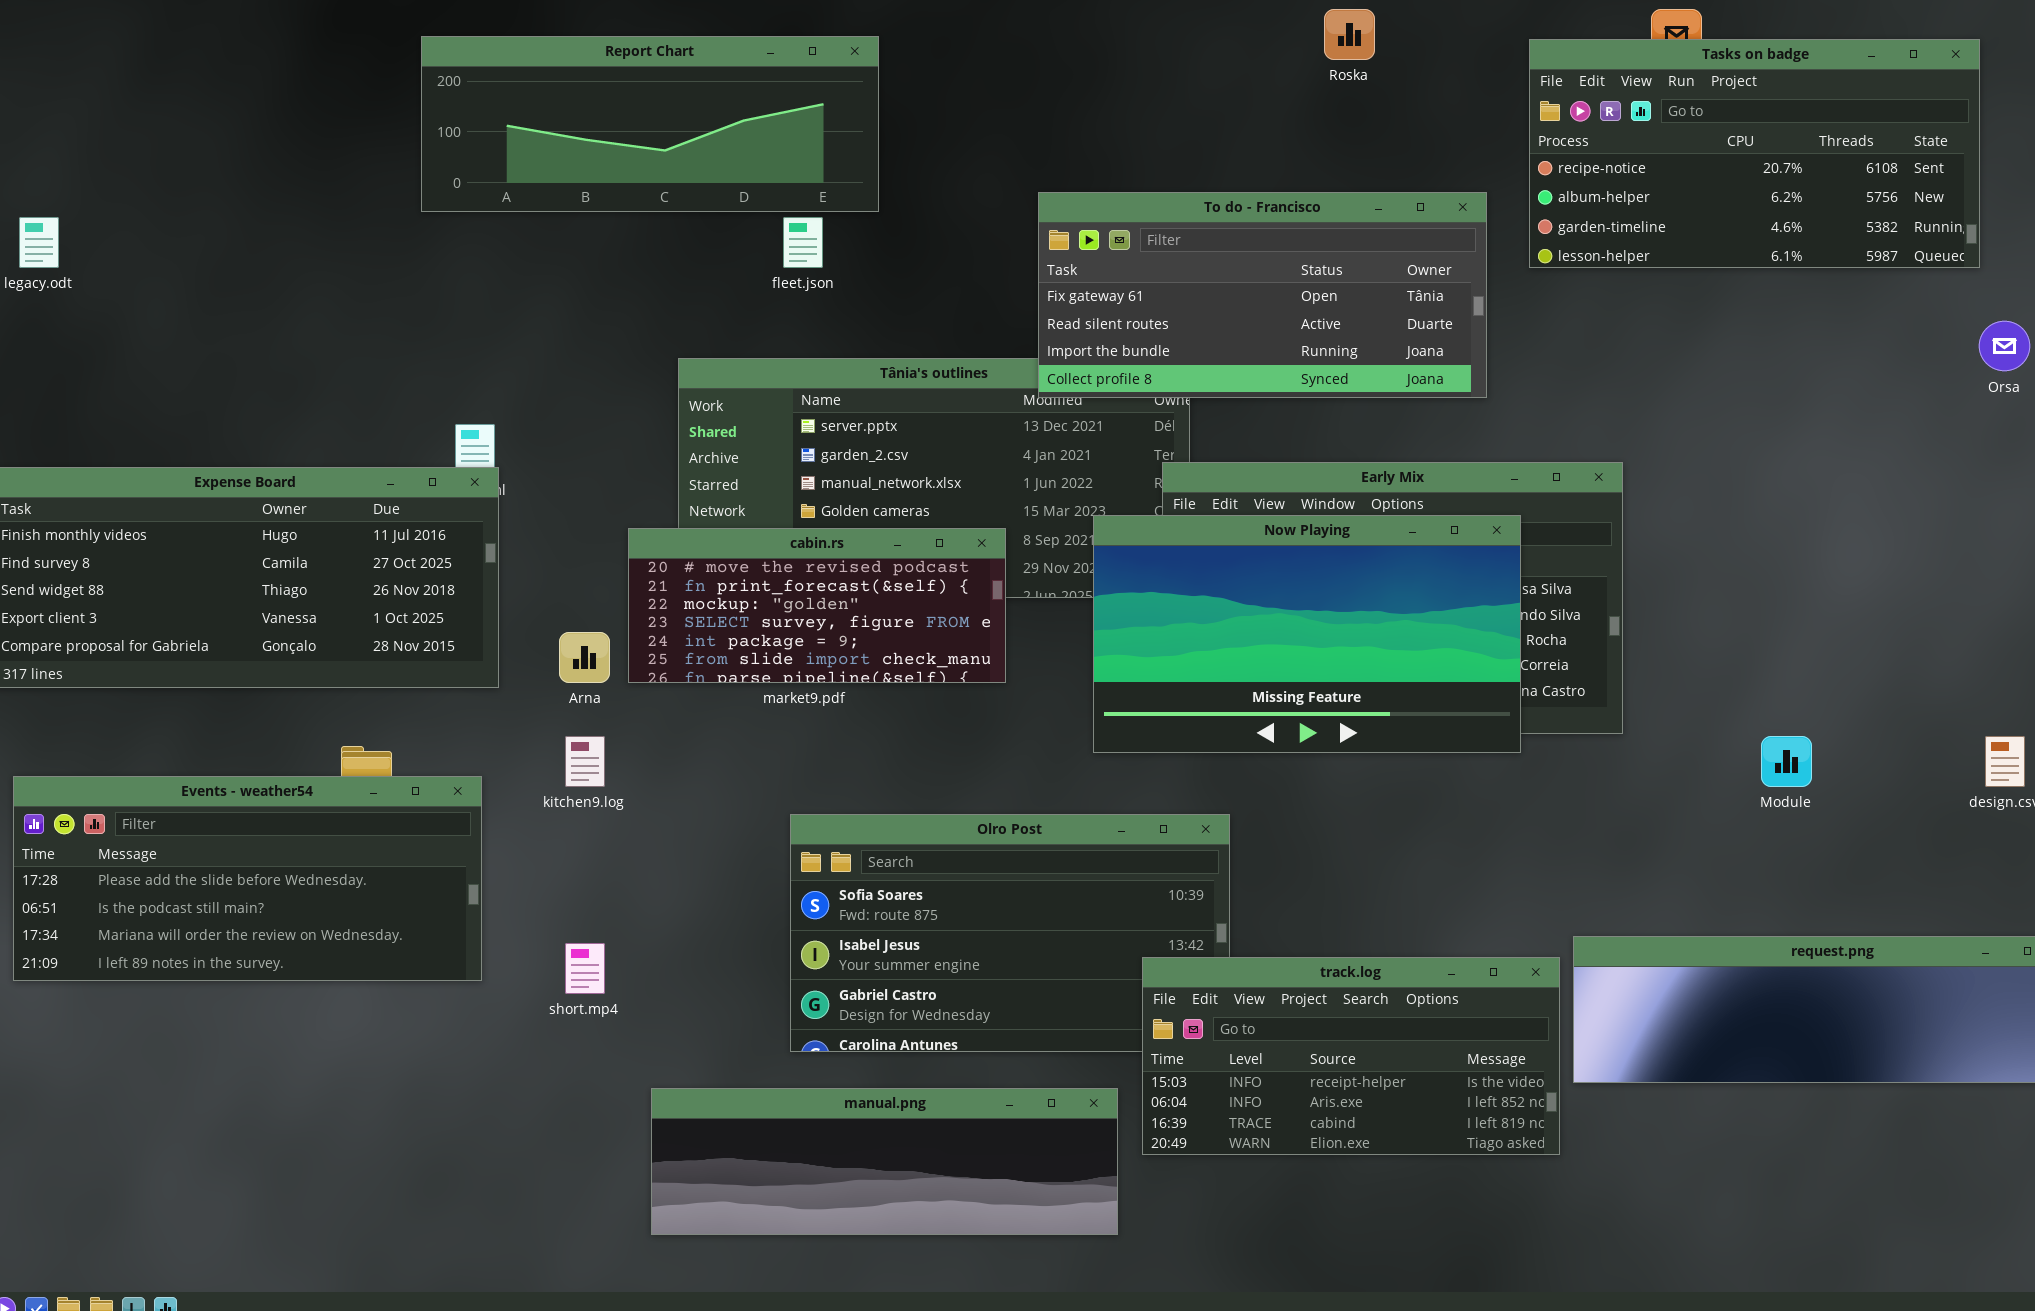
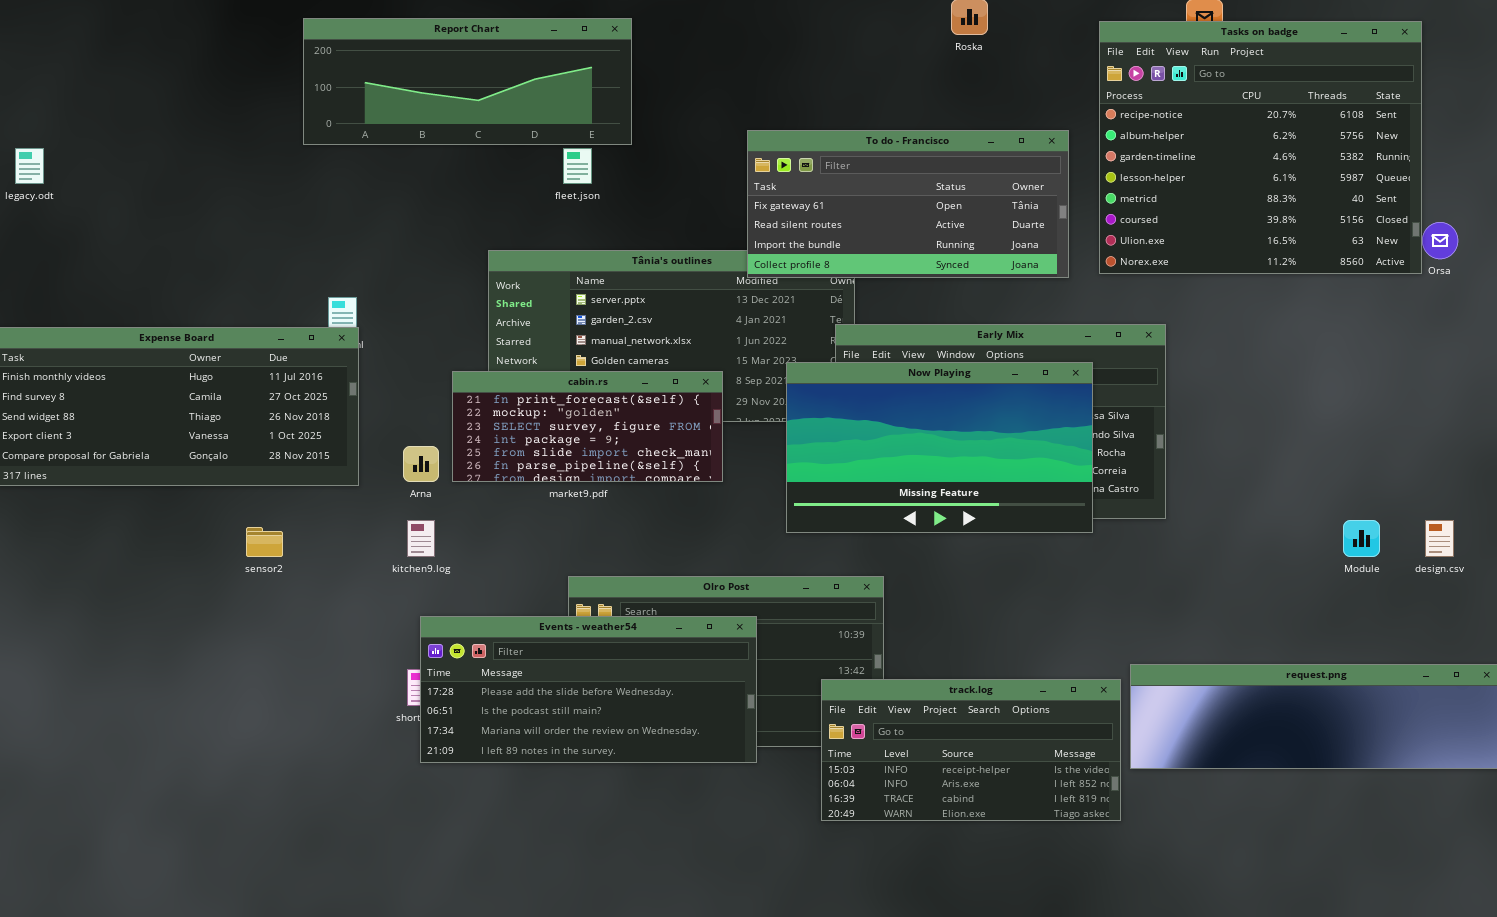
Tasks on badge: [1529,39,1980,268] -> [1099,21,1422,274], resized
cabin.rs: [628,528,1006,683] -> [452,371,723,482], scrolled down 1 row
Module: [1761,736,1812,787] -> [1343,520,1380,557], moved
Events - weather54: [13,776,482,981] -> [420,616,757,763], moved
manual.png: [651,1088,1118,1235] -> none, closed

